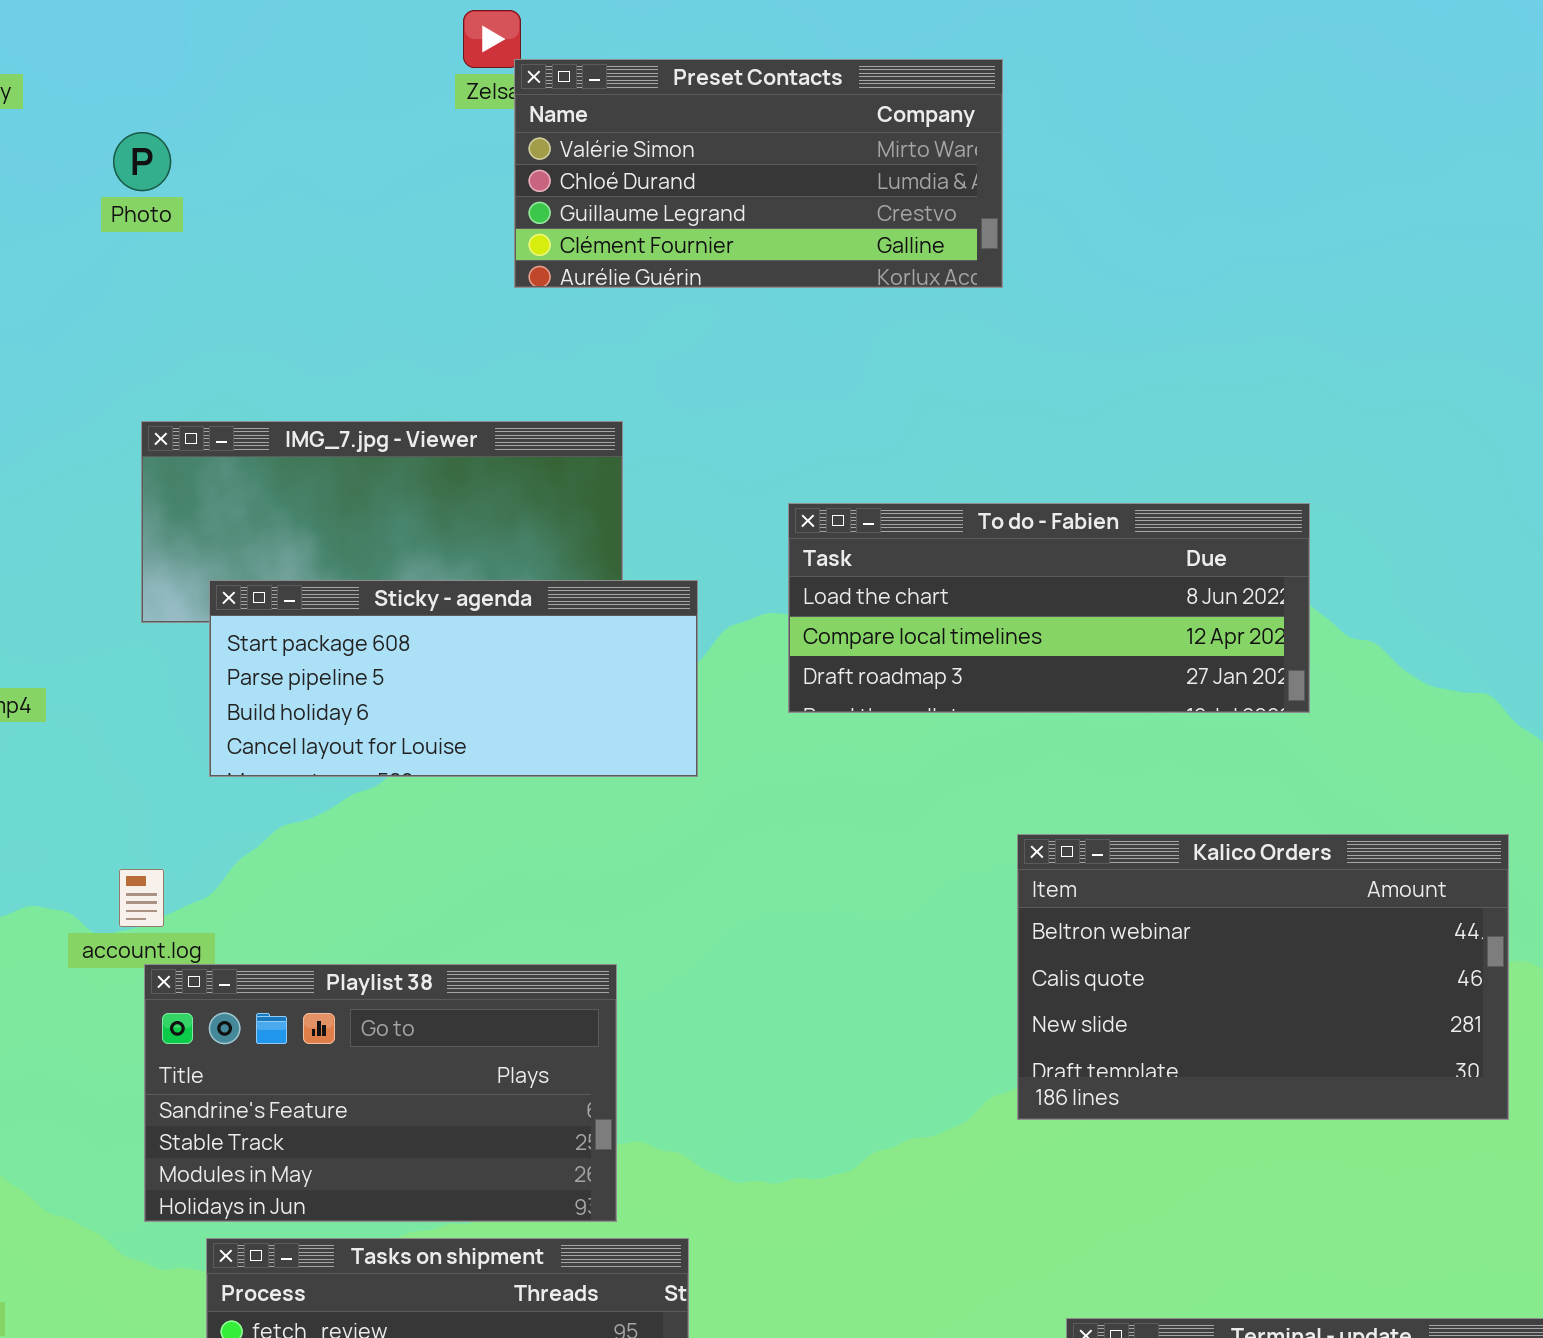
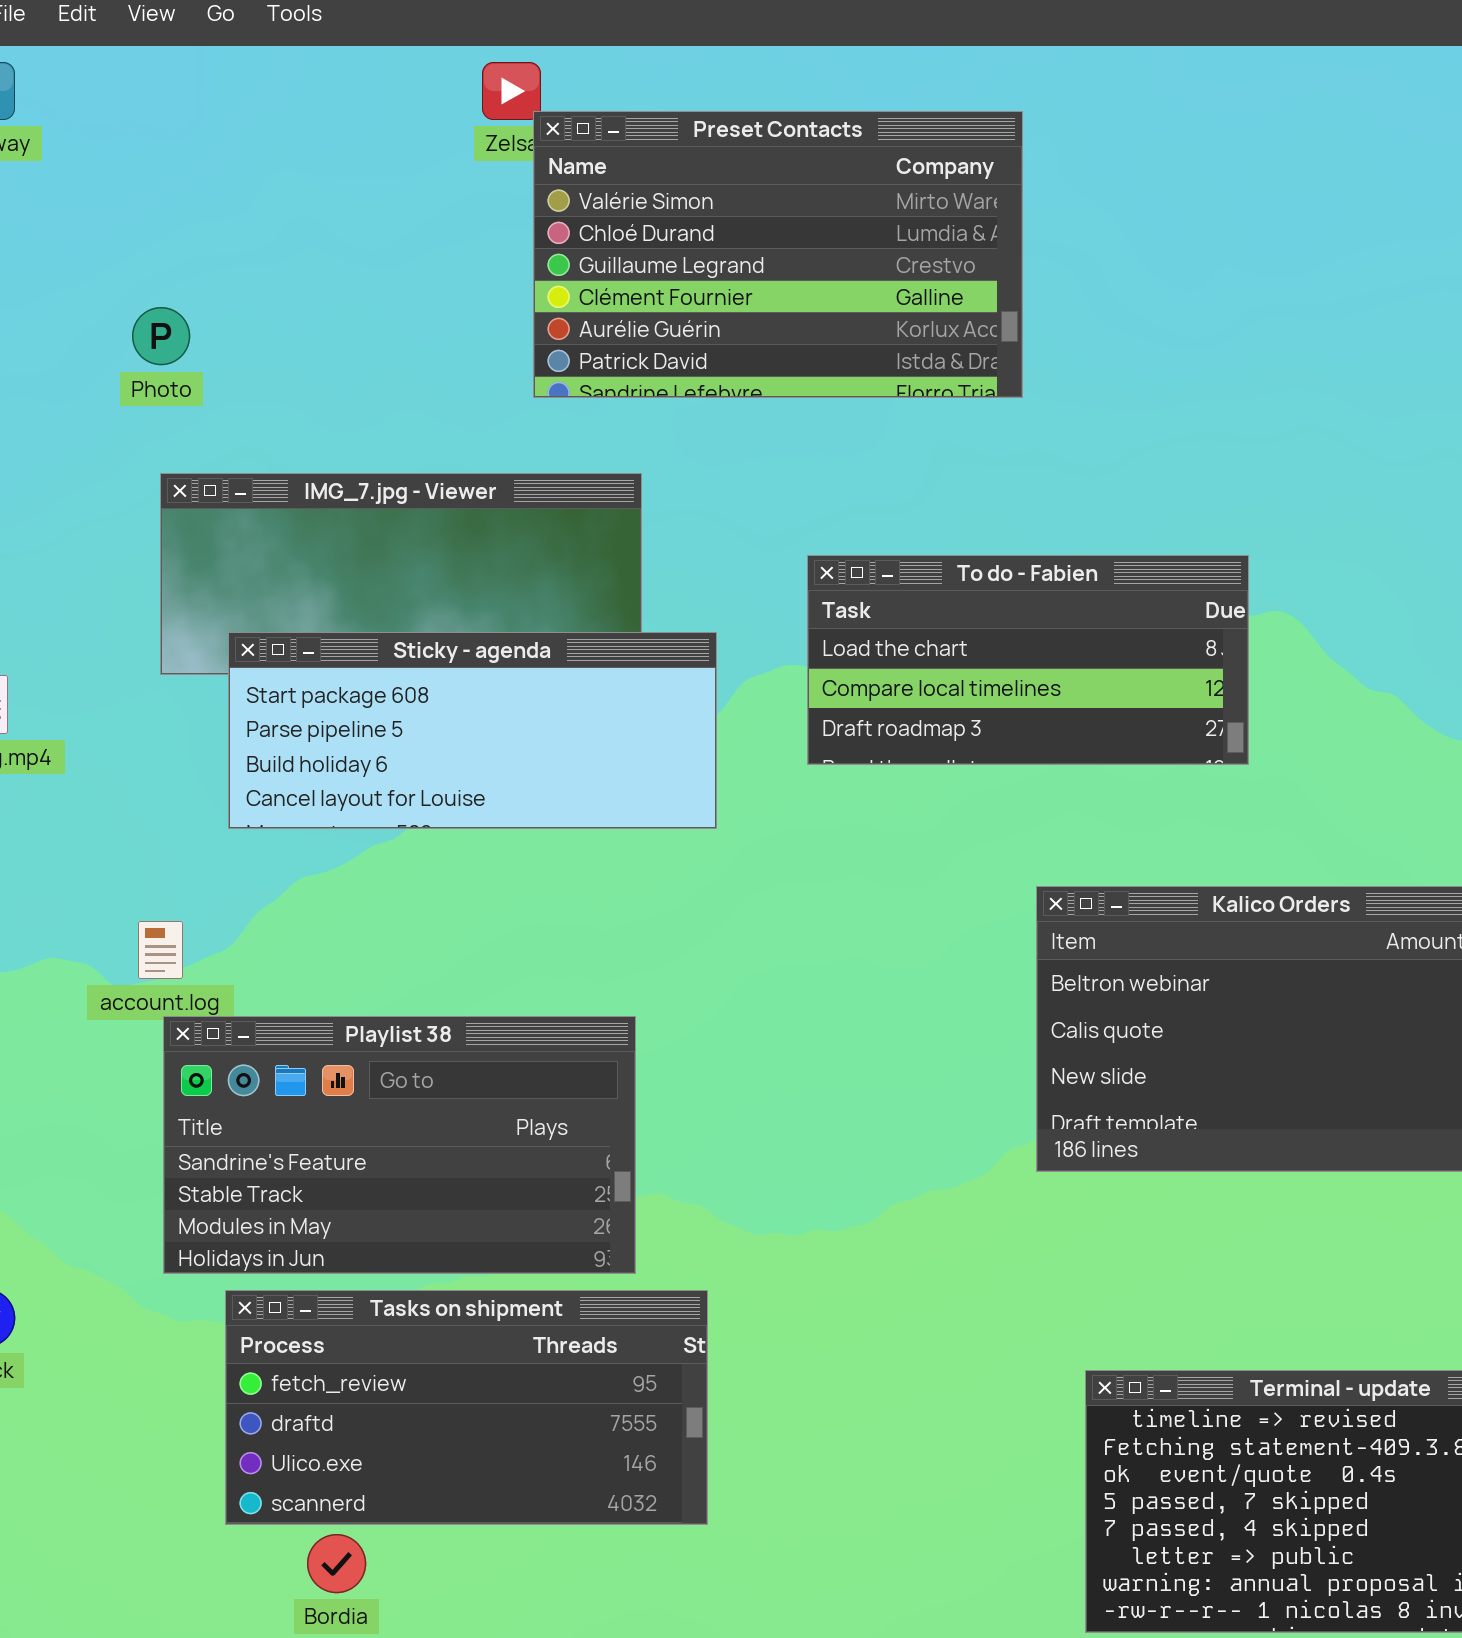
Preset Contacts: [514,59,1003,288] -> [533,111,1023,398], resized
Photo: [113,132,171,191] -> [132,307,190,365], moved
To do - Fabien: [788,503,1310,713] -> [807,555,1249,765], resized

